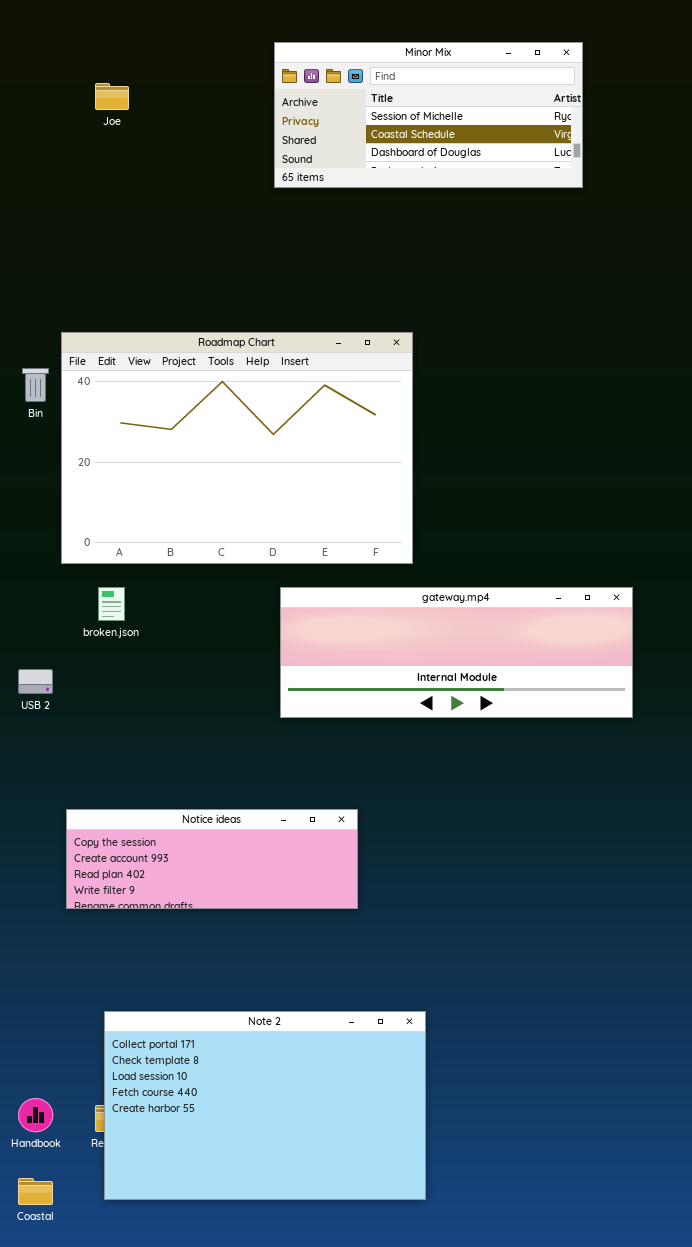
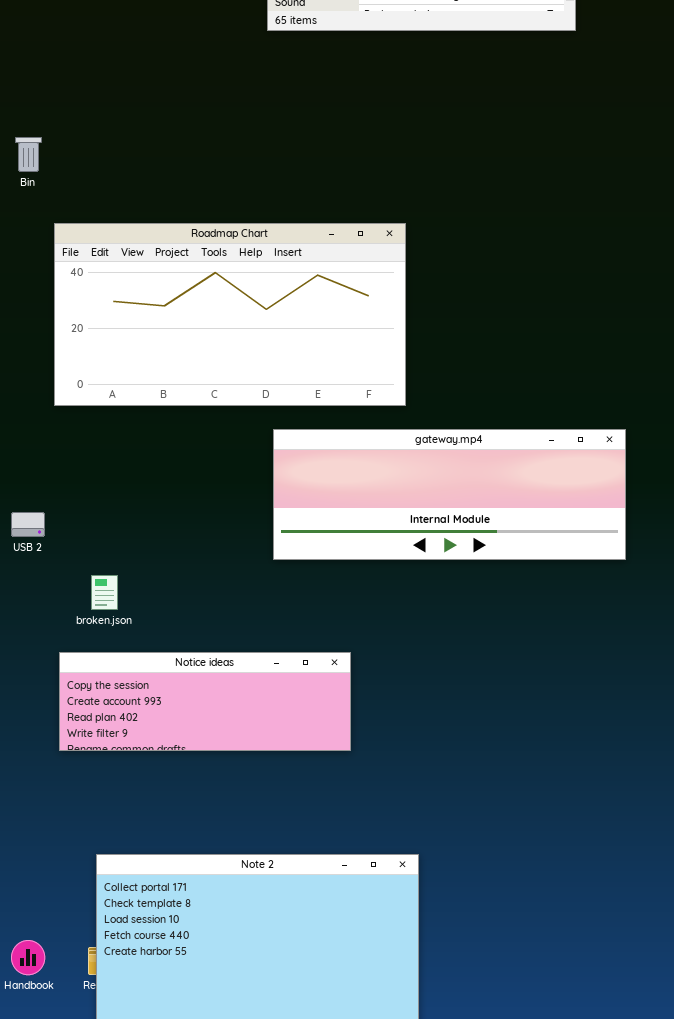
Roadmap Chart: [61,332,413,564] -> [54,223,406,406], resized
Bin: [22,368,49,402] -> [15,137,42,172], moved
broken.json: [98,587,125,621] -> [91,575,118,610], moved

